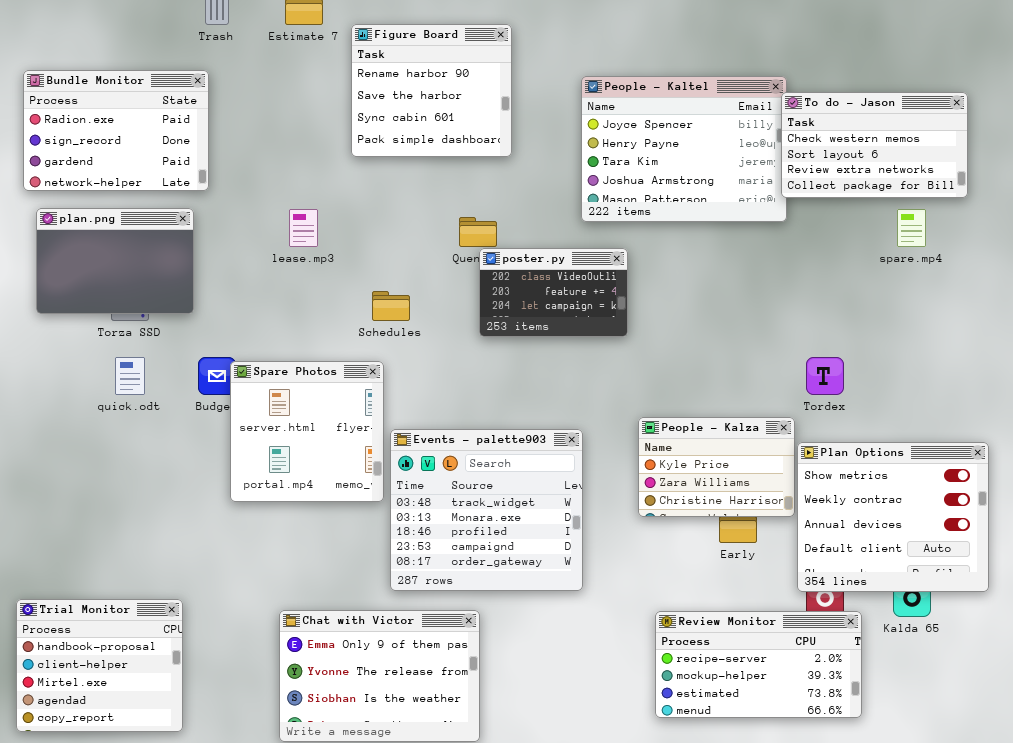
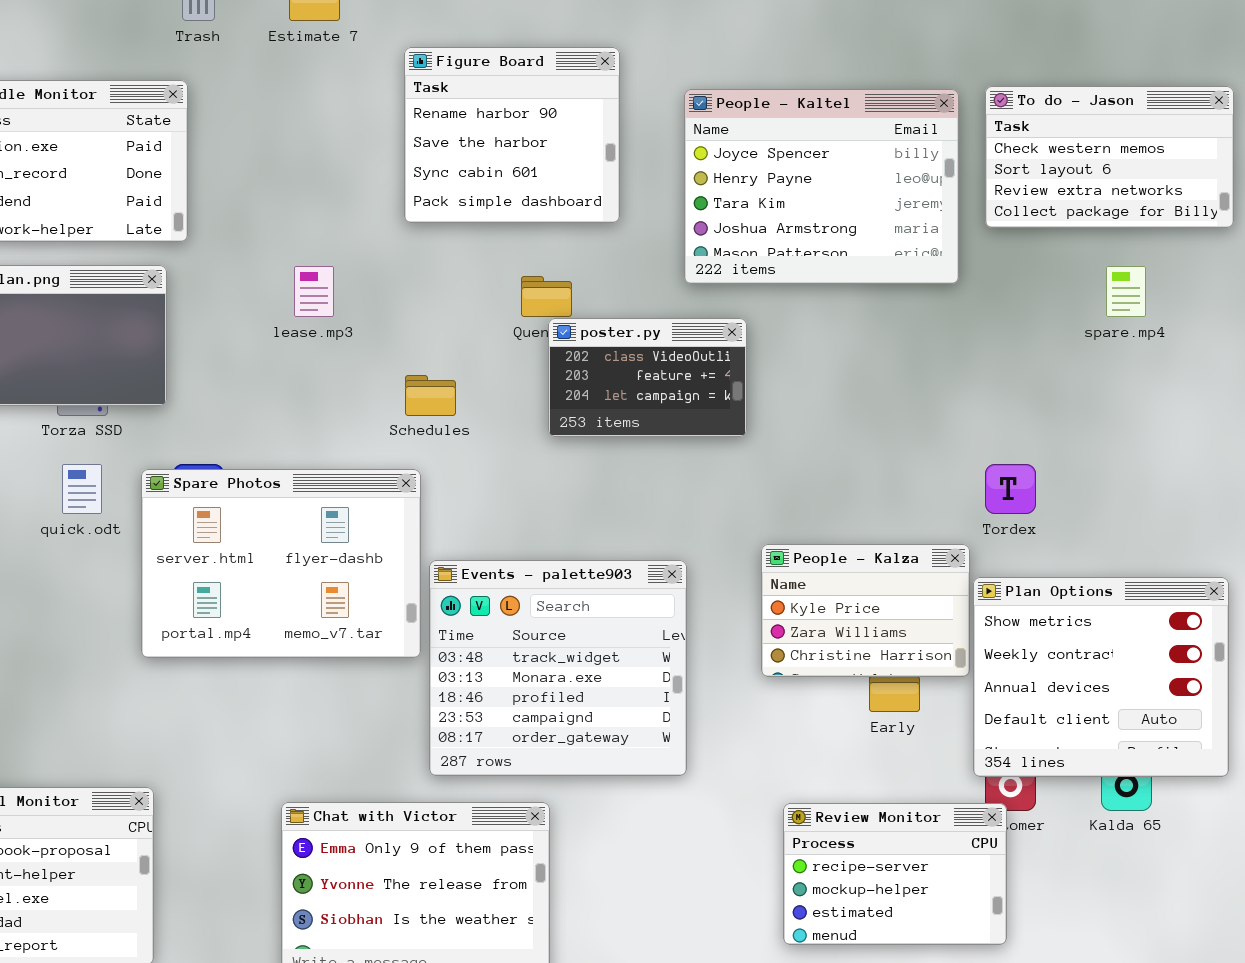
Figure Board: [351,24,512,157] -> [404,47,620,223], moved
To do - Jason: [781,92,968,198] -> [985,86,1234,228], moved
Spare Photos: [230,361,384,502] -> [141,469,421,658], resized
Review Monitor: [655,611,862,718] -> [783,803,1007,945], resized

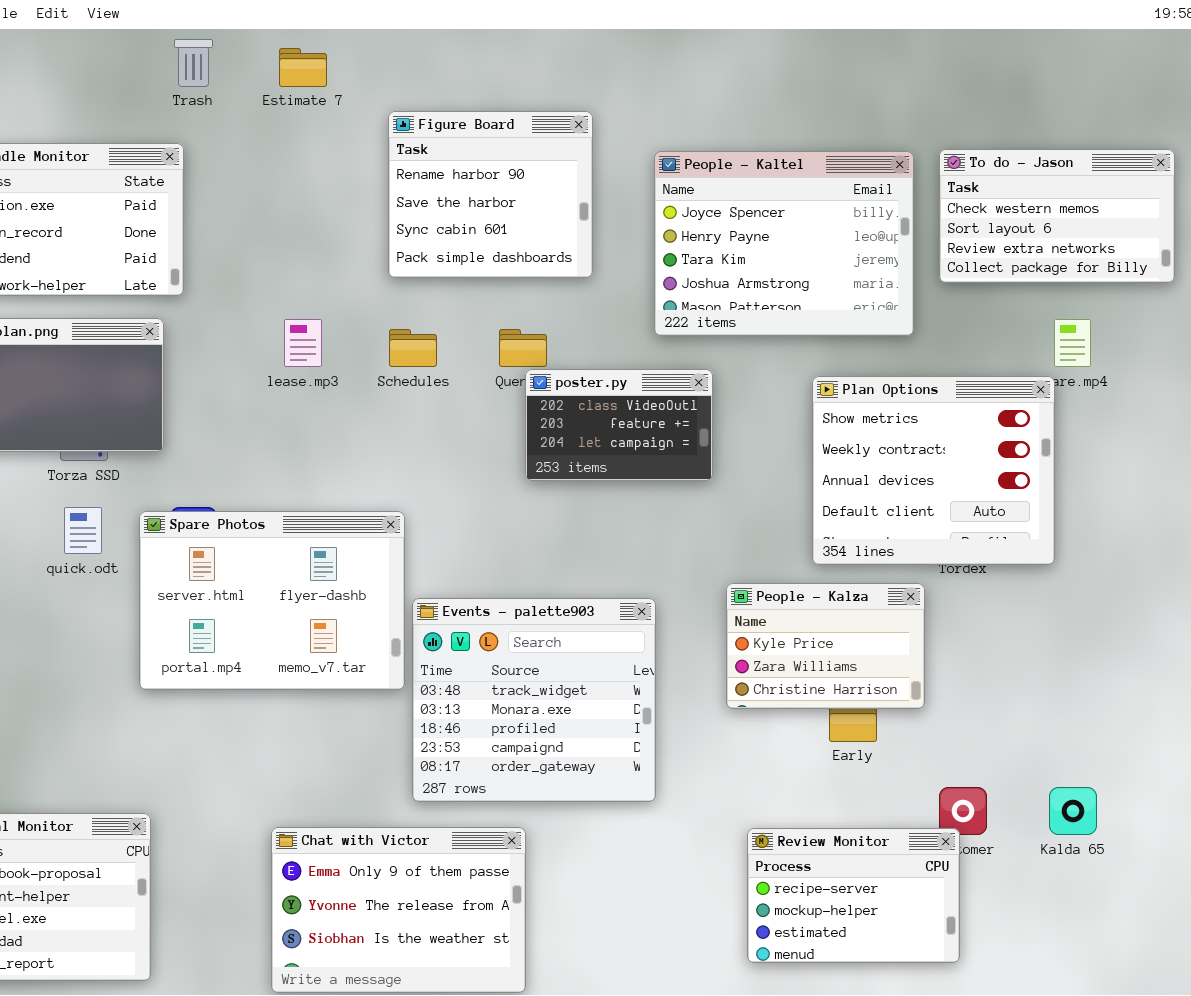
Schedules: [405,375,456,416] -> [389,329,437,367], moved
Plan Options: [973,577,1229,777] -> [812,376,1055,565], moved

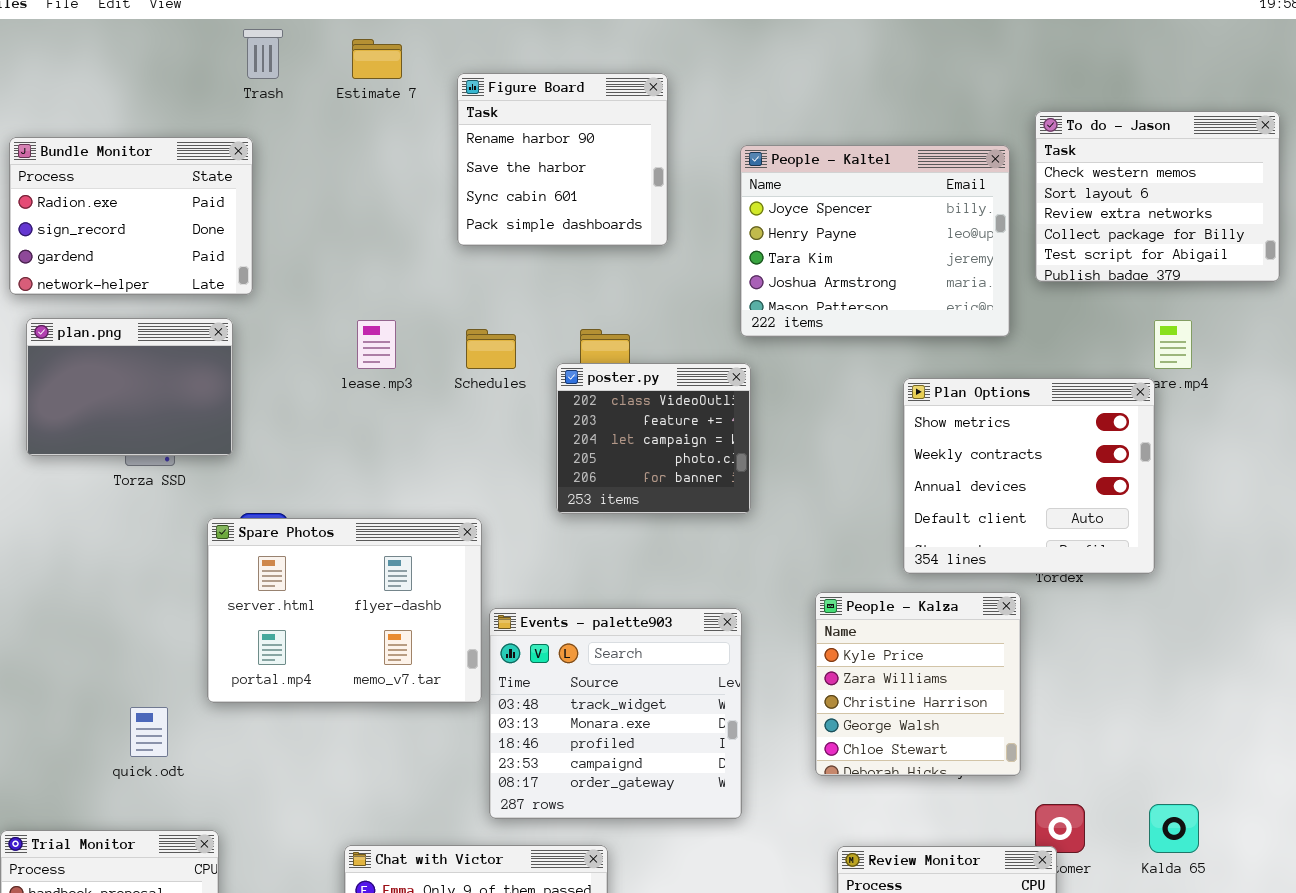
Figure Board: [388,111,593,278] -> [457,73,668,246], moved
To do - Jason: [939,149,1175,283] -> [1035,111,1280,282], resized
poster.py: [525,369,713,481] -> [556,363,751,514], moved, resized
quick.odt: [64,507,102,554] -> [130,707,168,757], moved
People - Kalza: [726,583,925,709] -> [815,592,1021,776], resized

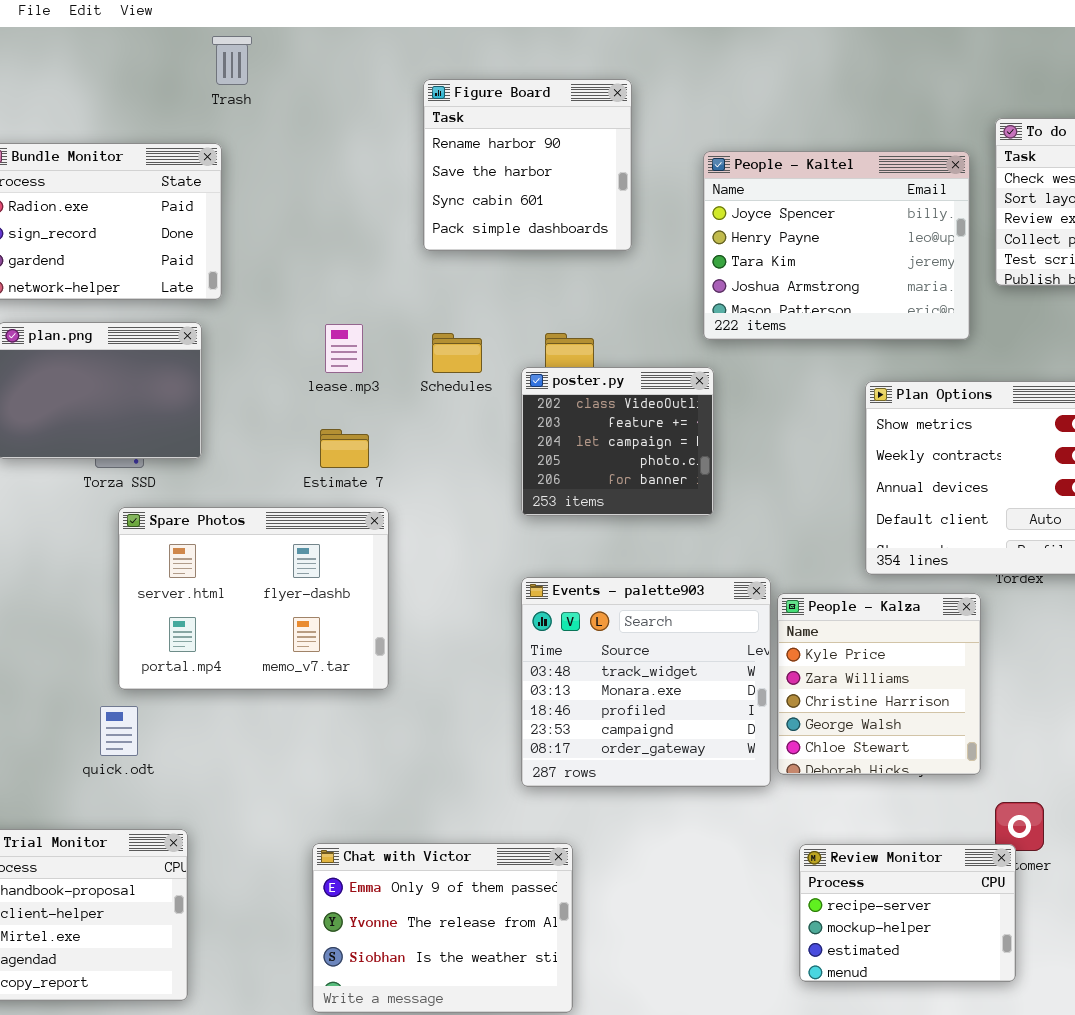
Estimate 7: [352,39,402,79] -> [320,429,369,468], moved
Spare Photos: [207,518,482,703] -> [118,507,389,690], moved
Events - palette903: [489,608,742,819] -> [521,577,771,787], moved

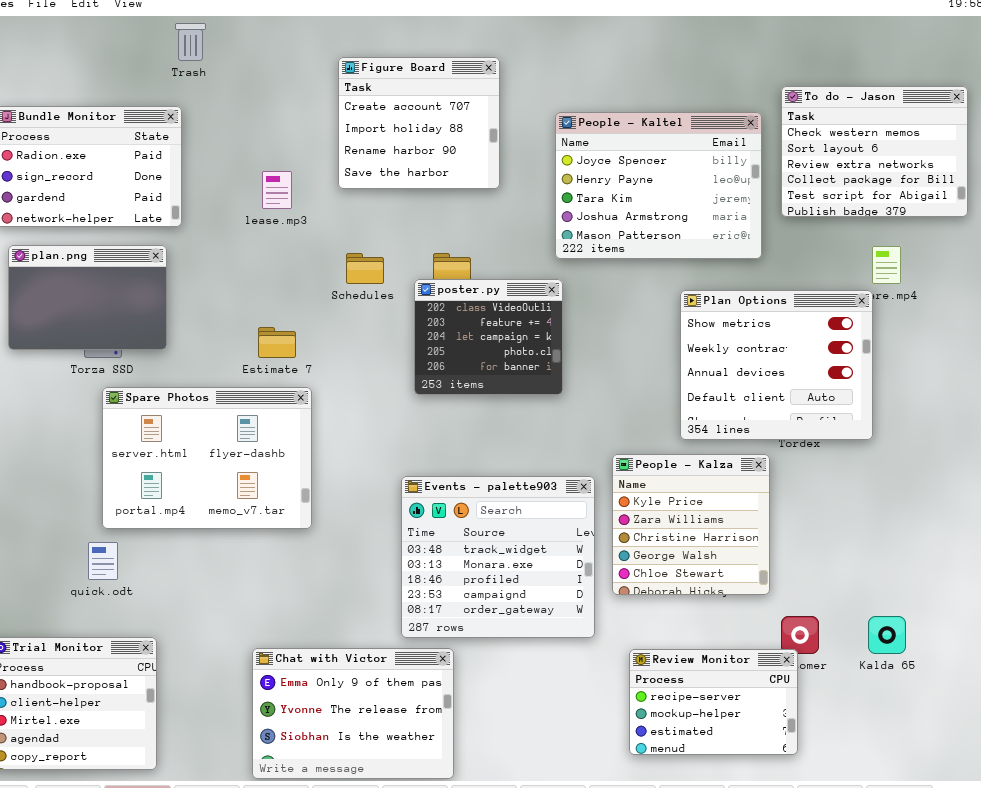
Figure Board: [423,79,632,251] -> [338,57,500,189], scrolled up 2 rows
lease.mp3: [325,324,363,373] -> [262,171,292,209], moved
Events - palette903: [521,577,771,787] -> [401,476,595,638], moved

